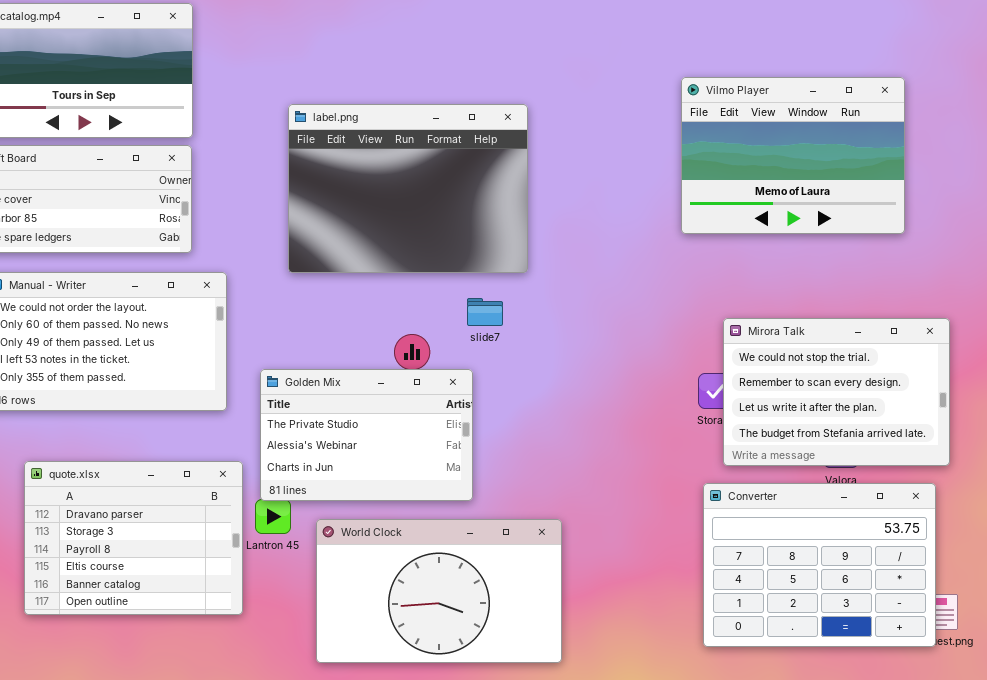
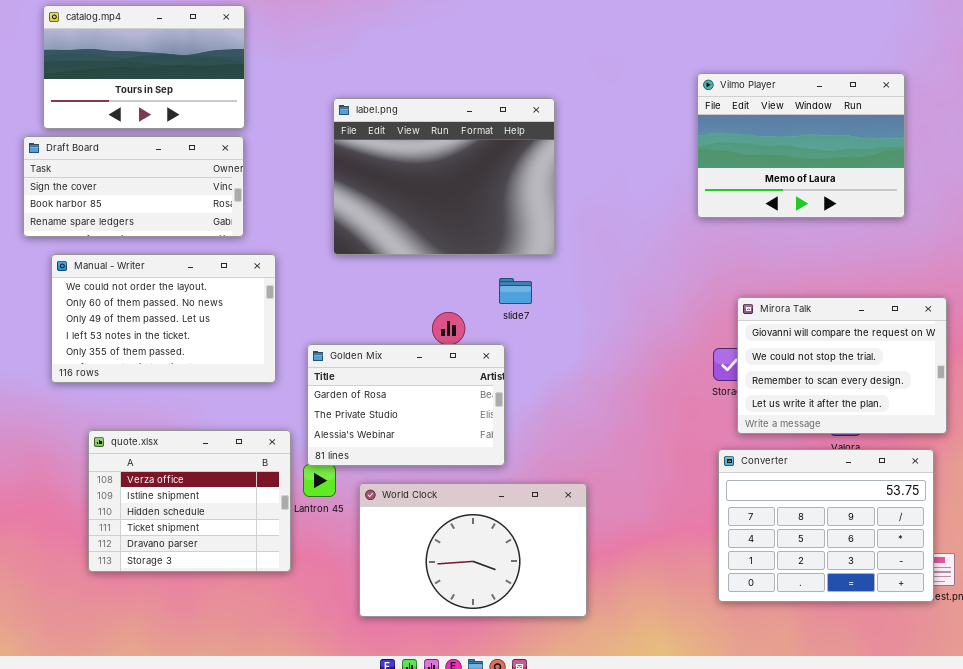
Mirora Talk: [723,318,950,466] -> [737,297,947,434], scrolled up 1 row
Golden Mix: [260,369,473,501] -> [307,344,505,466], scrolled up 1 row
quote.xlsx: [24,461,243,615] -> [88,430,291,572], scrolled up 4 rows

